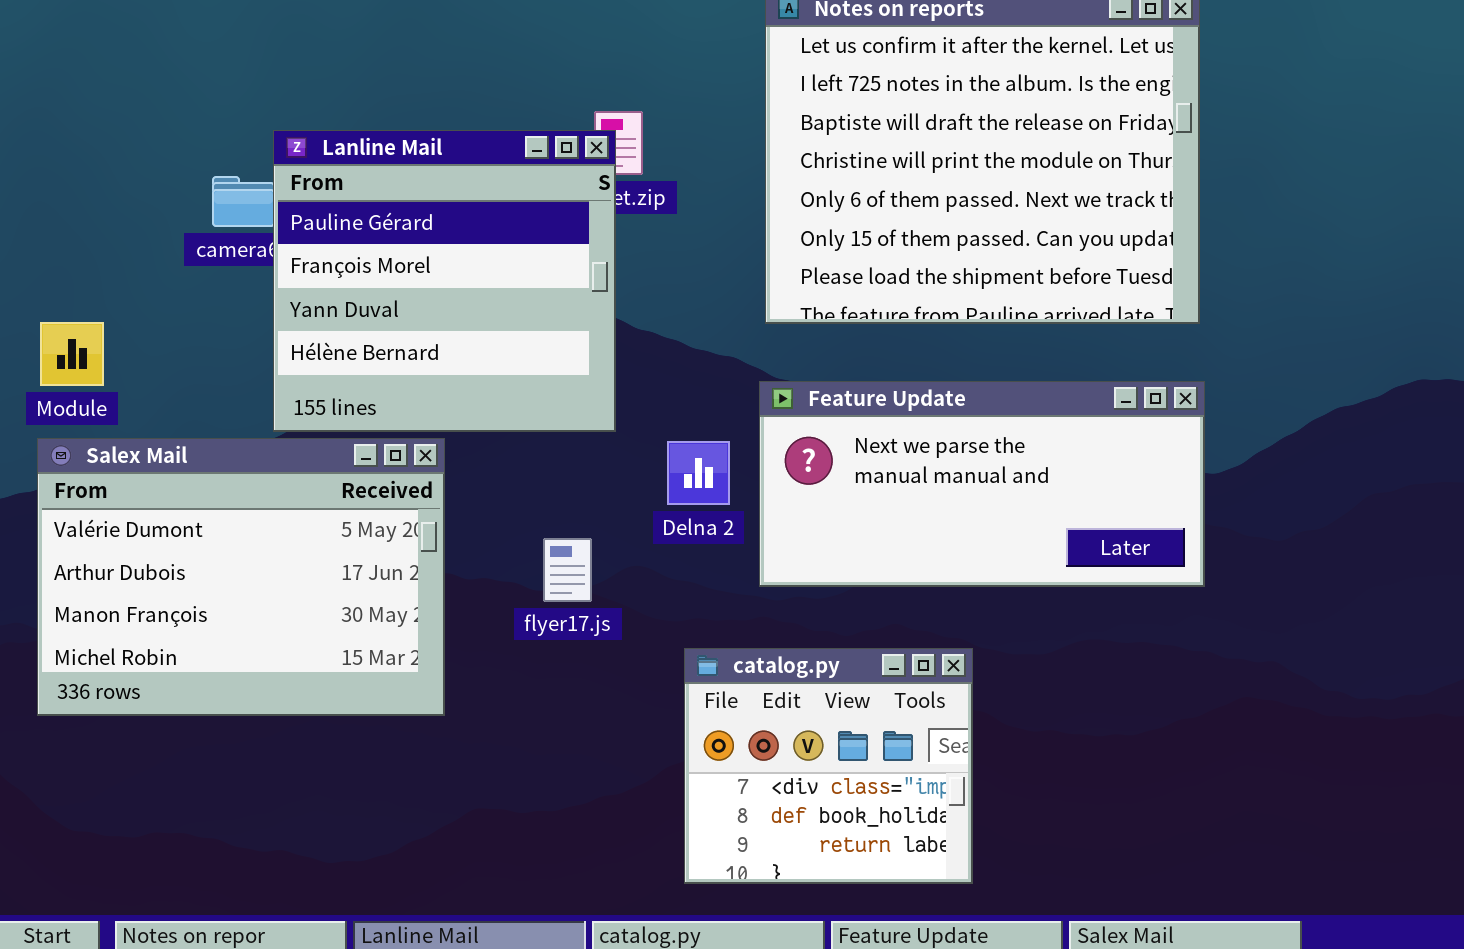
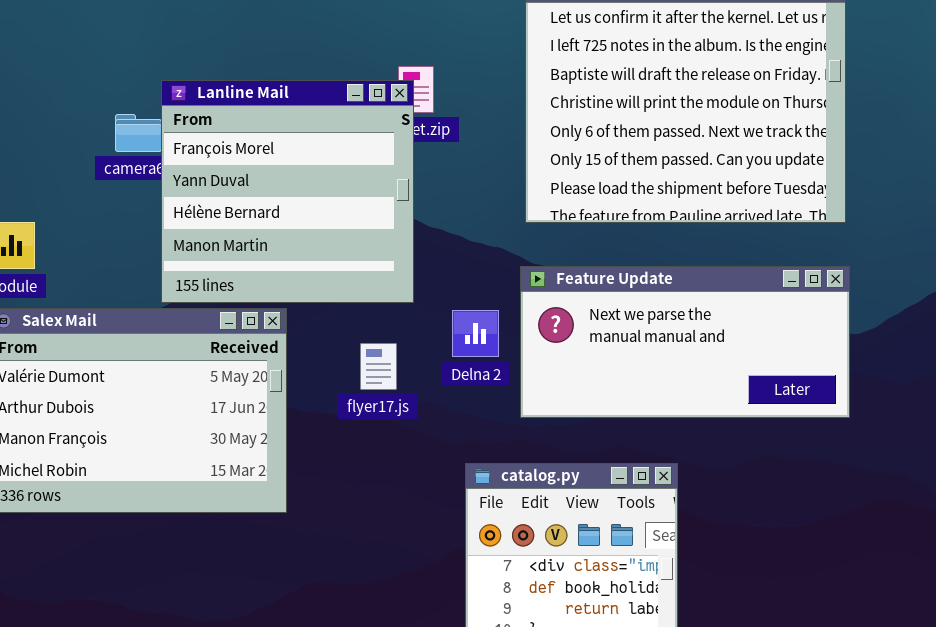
Lanline Mail: [273,130,616,432] -> [161,80,414,303], scrolled down 1 row
flyer17.js: [543,538,592,602] -> [360,343,397,390], moved

